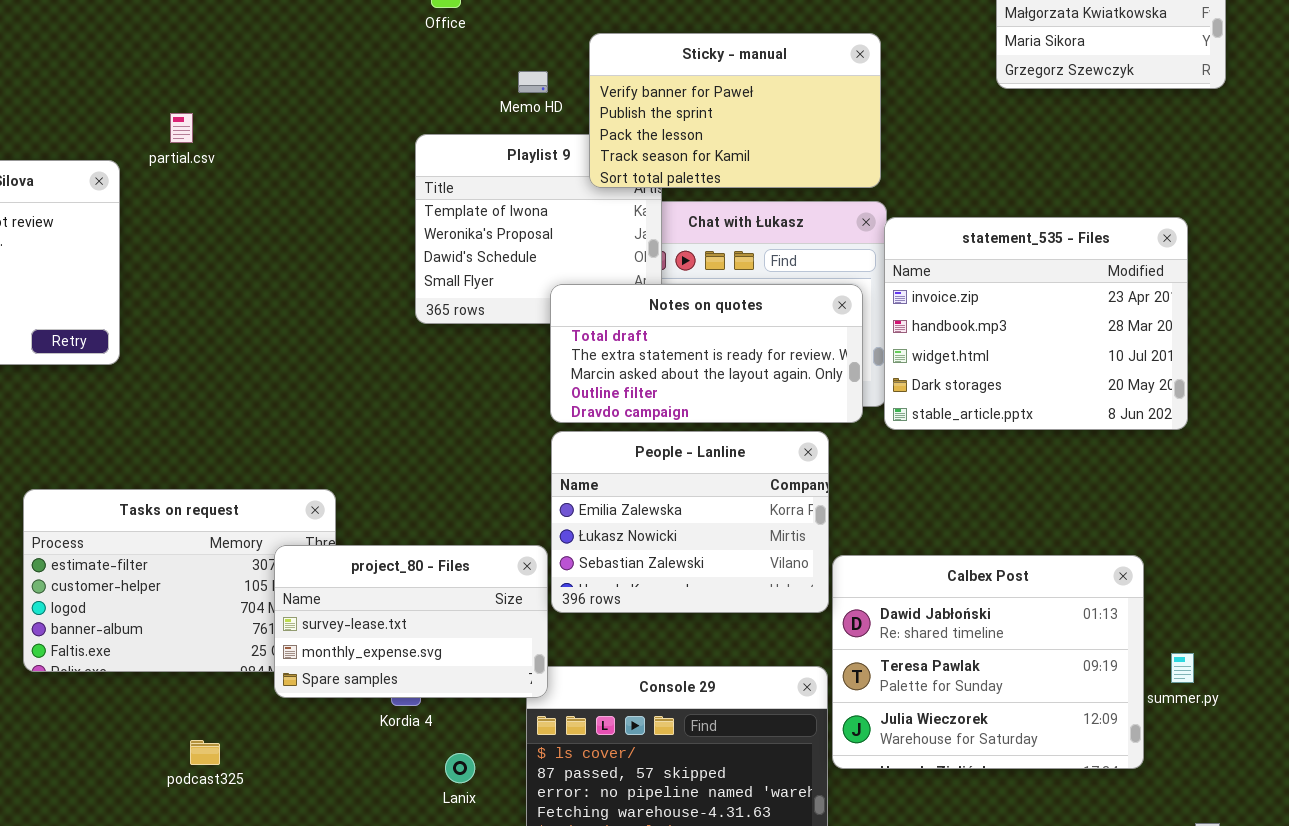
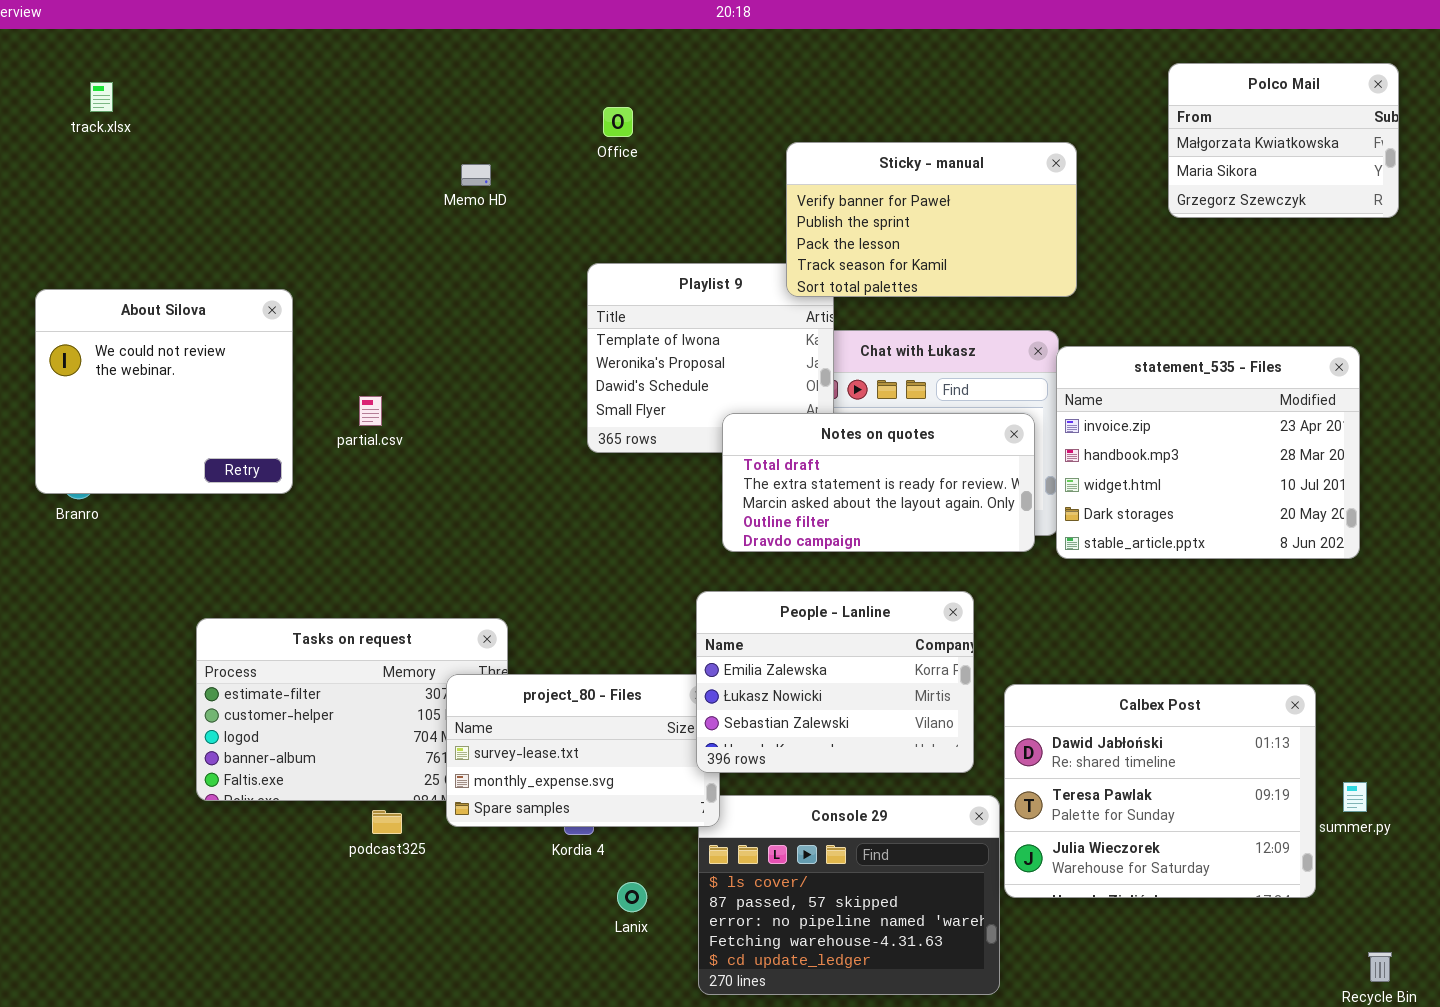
Sticky - manual: [589,33,881,188] -> [786,142,1077,297], moved
Memo HD: [518,71,548,93] -> [461,164,491,186], moved
partial.csv: [170,113,193,143] -> [359,396,382,426], moved
People - Lanline: [551,431,829,613] -> [696,591,974,773], moved
podcast325: [190,740,220,765] -> [372,810,402,834], moved

